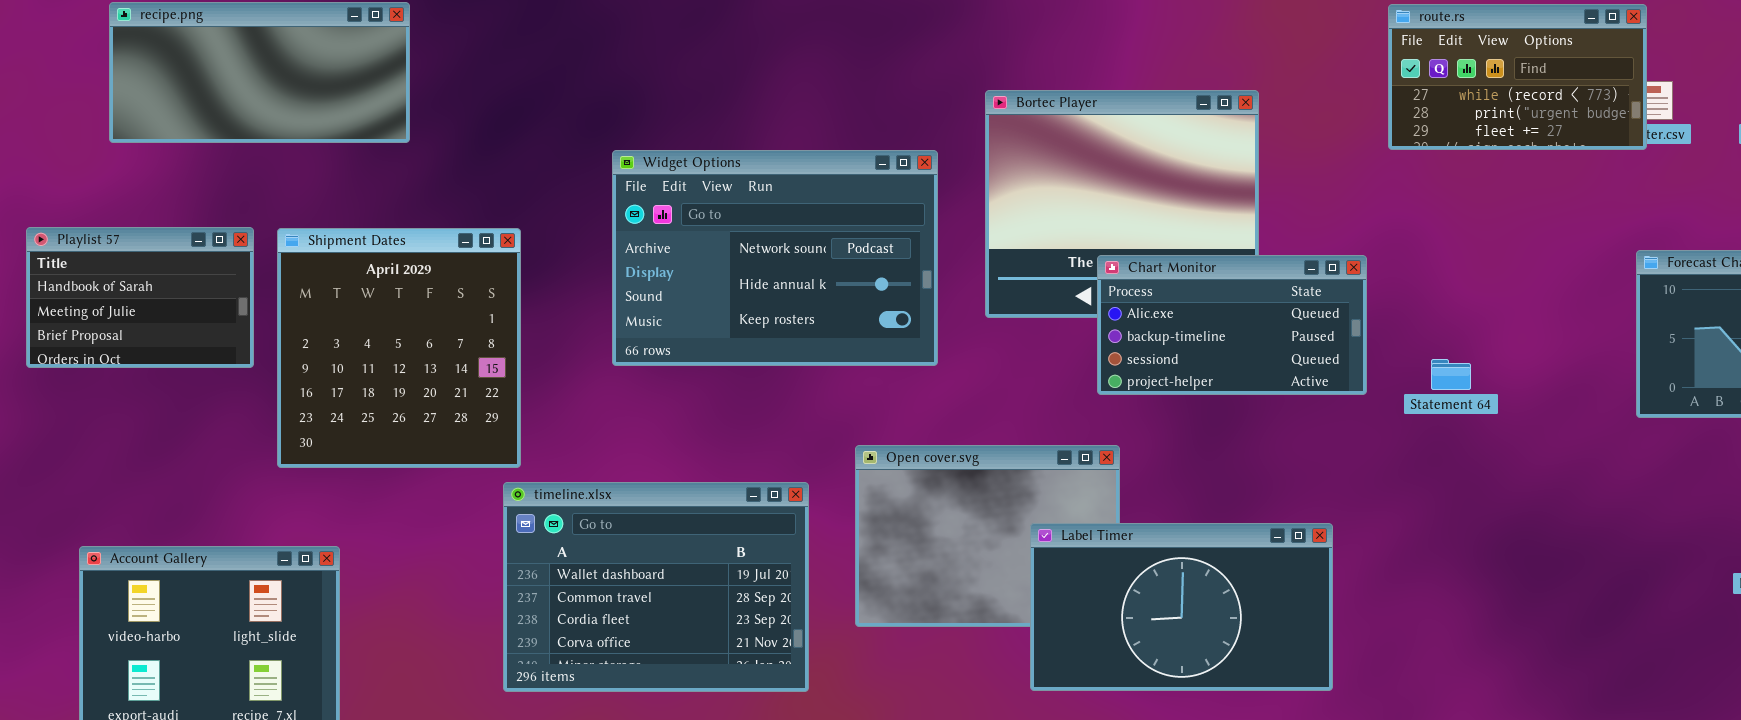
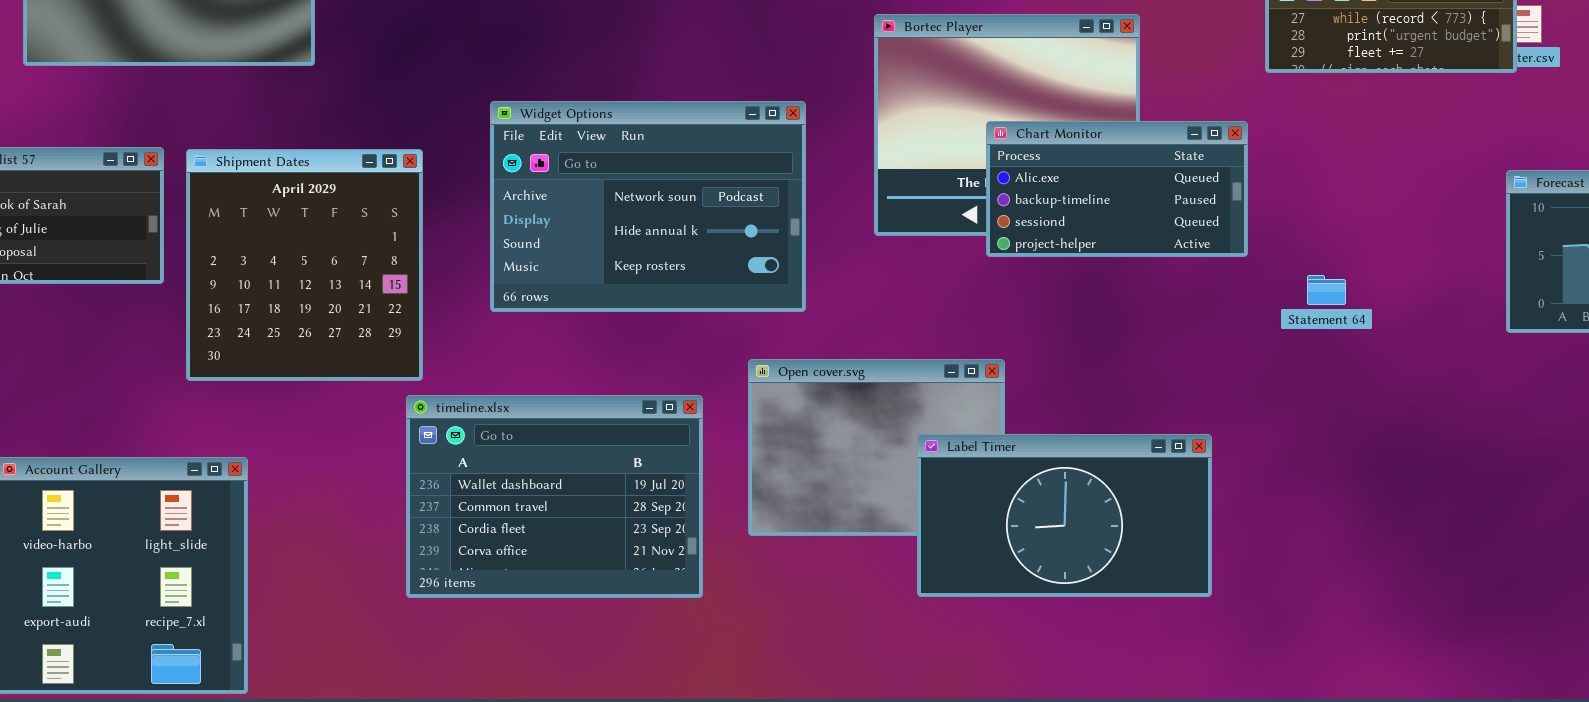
Widget Options: [612,150,938,366] -> [490,101,806,312], moved
Chart Monitor: [1097,255,1367,395] -> [986,121,1248,257], moved

